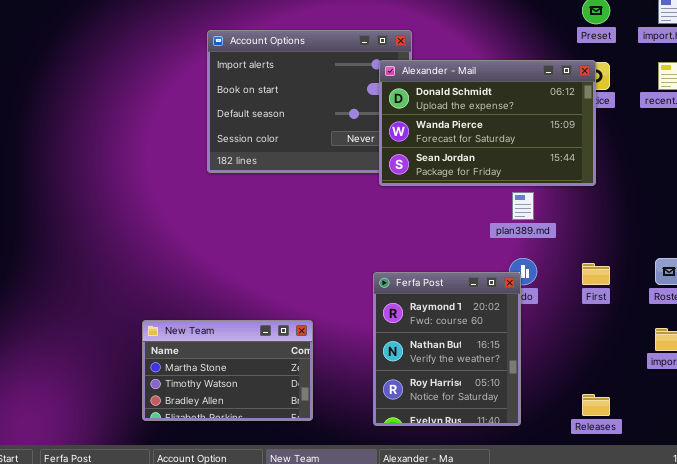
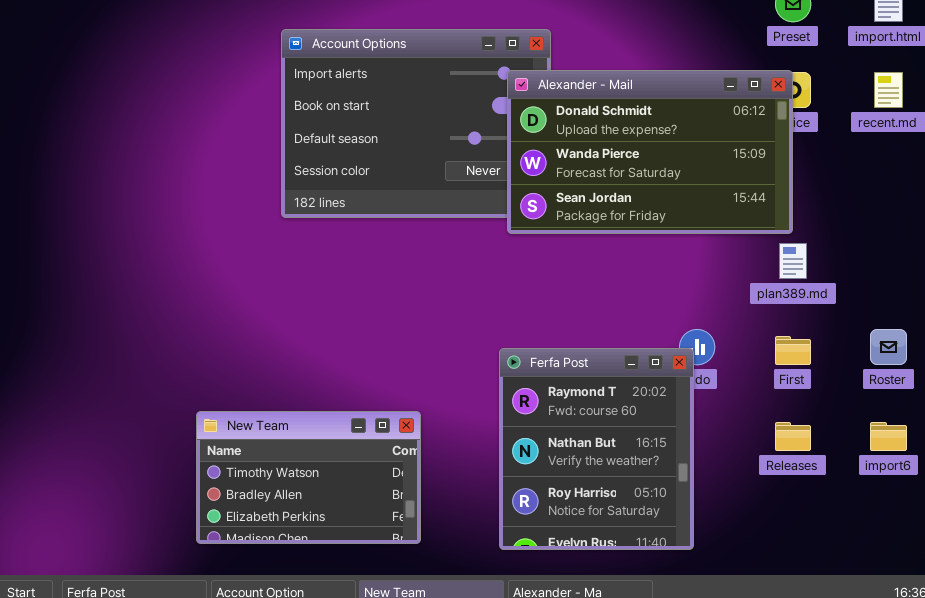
plan389.md: [512,192,534,220] -> [779,243,807,279], moved
New Team: [142,320,313,421] -> [196,411,421,544], scrolled down 1 row
Releases: [582,394,610,416] -> [775,422,811,451], moved

